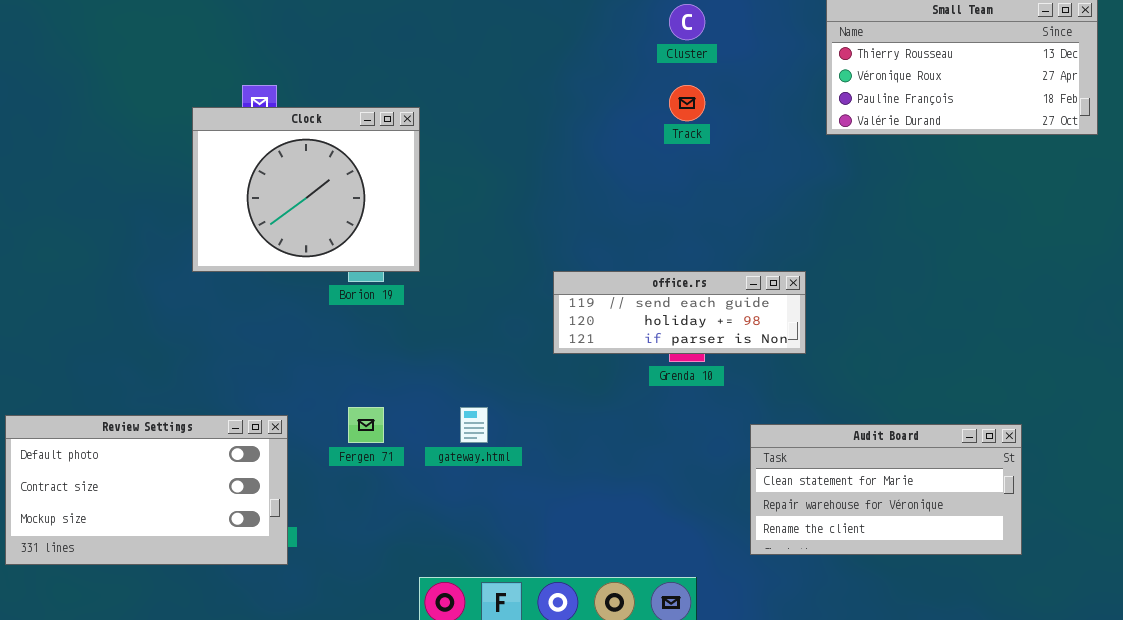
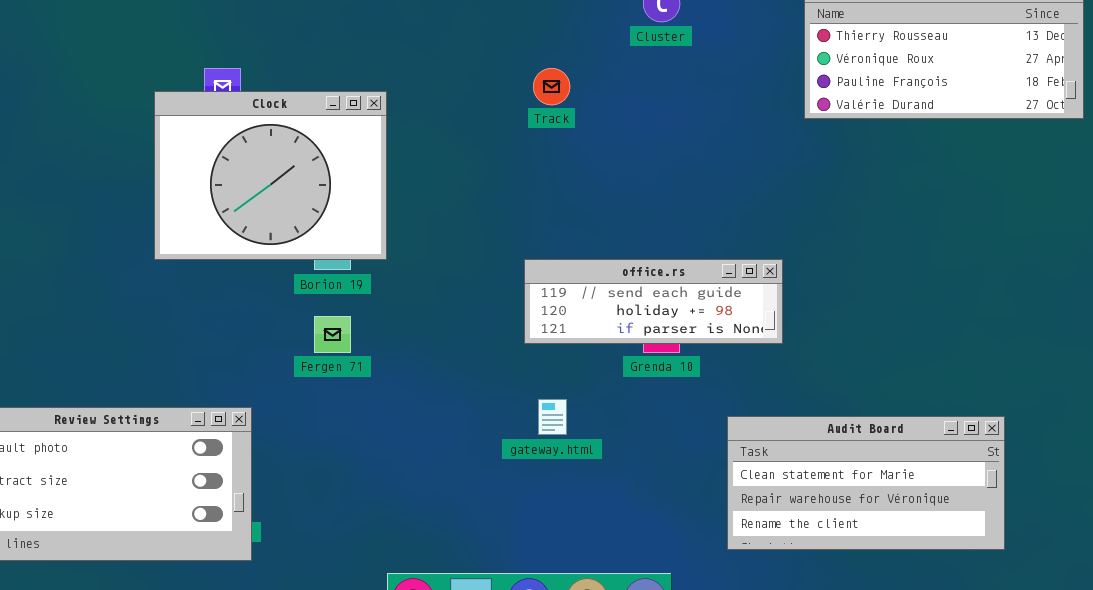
Track: [669,85,705,121] -> [533,68,570,105], moved
Fergen 71: [348,407,384,443] -> [314,316,351,353], moved
gateway.html: [460,407,488,443] -> [538,399,567,435], moved

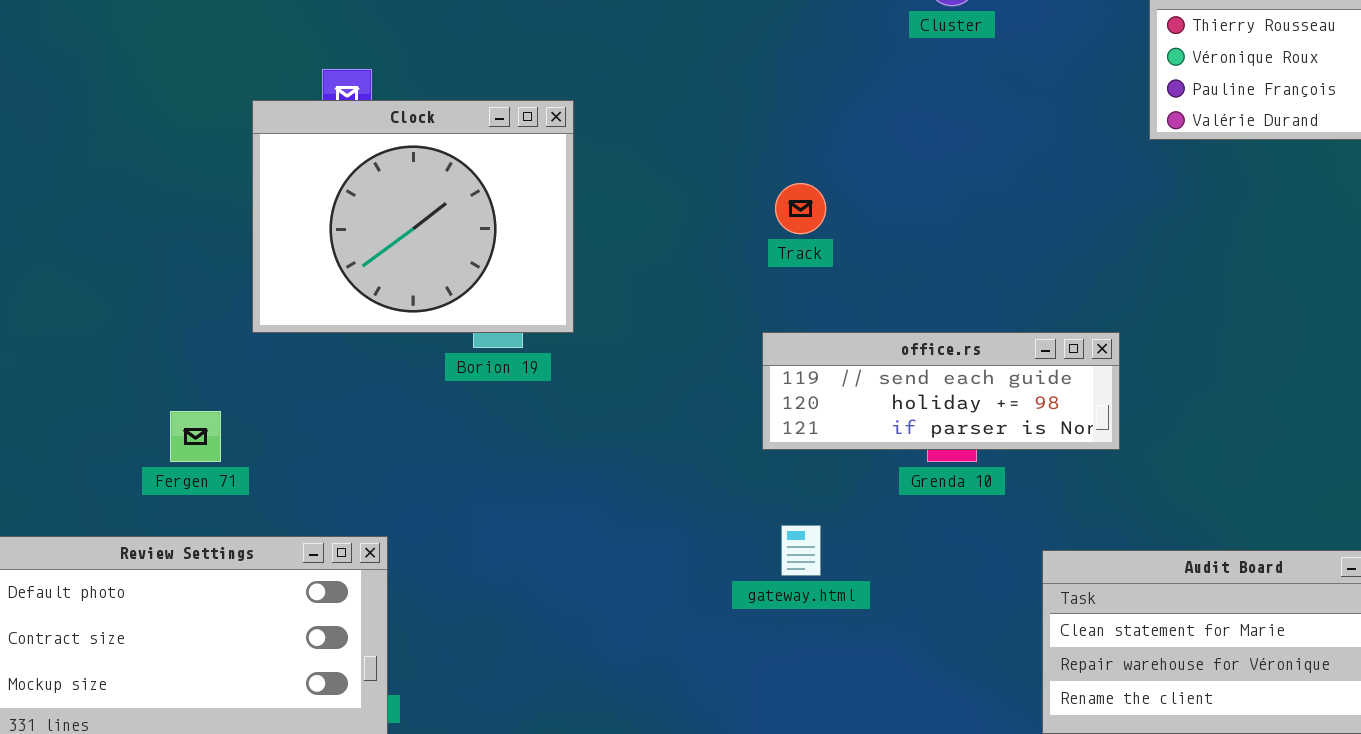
Track: [533,68,570,105] -> [775,183,826,234], moved
Fergen 71: [314,316,351,353] -> [170,411,221,462], moved

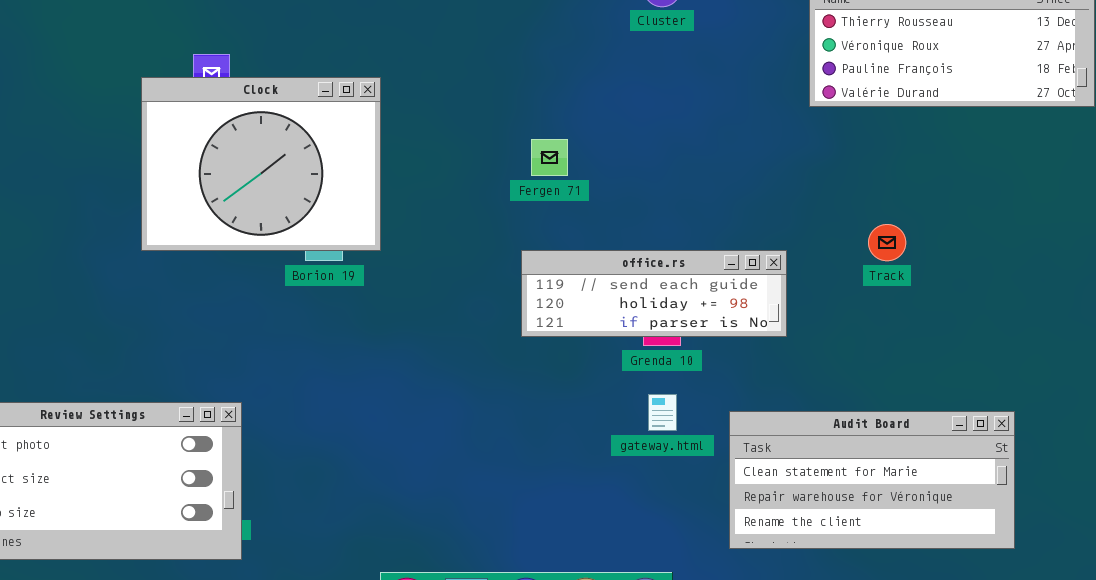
Track: [775,183,826,234] -> [868,224,906,261], moved
Fergen 71: [170,411,221,462] -> [531,139,568,176], moved
gateway.html: [781,525,821,576] -> [648,394,677,431], moved

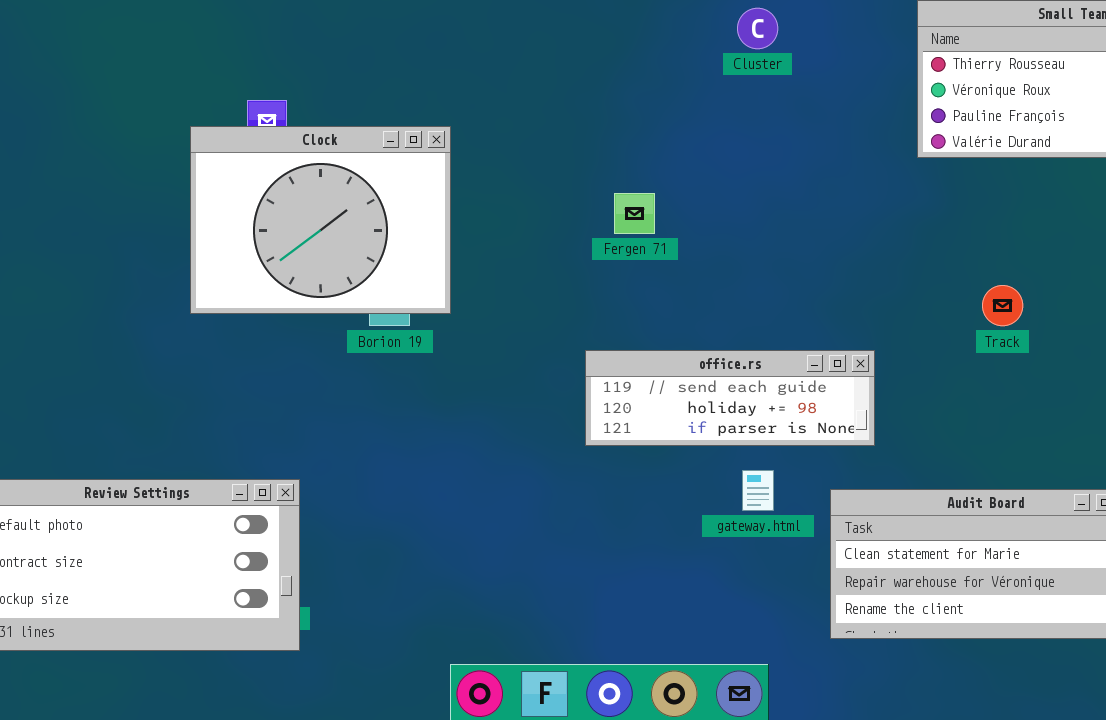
office.rs: [521,250,787,337] -> [585,350,875,446], moved

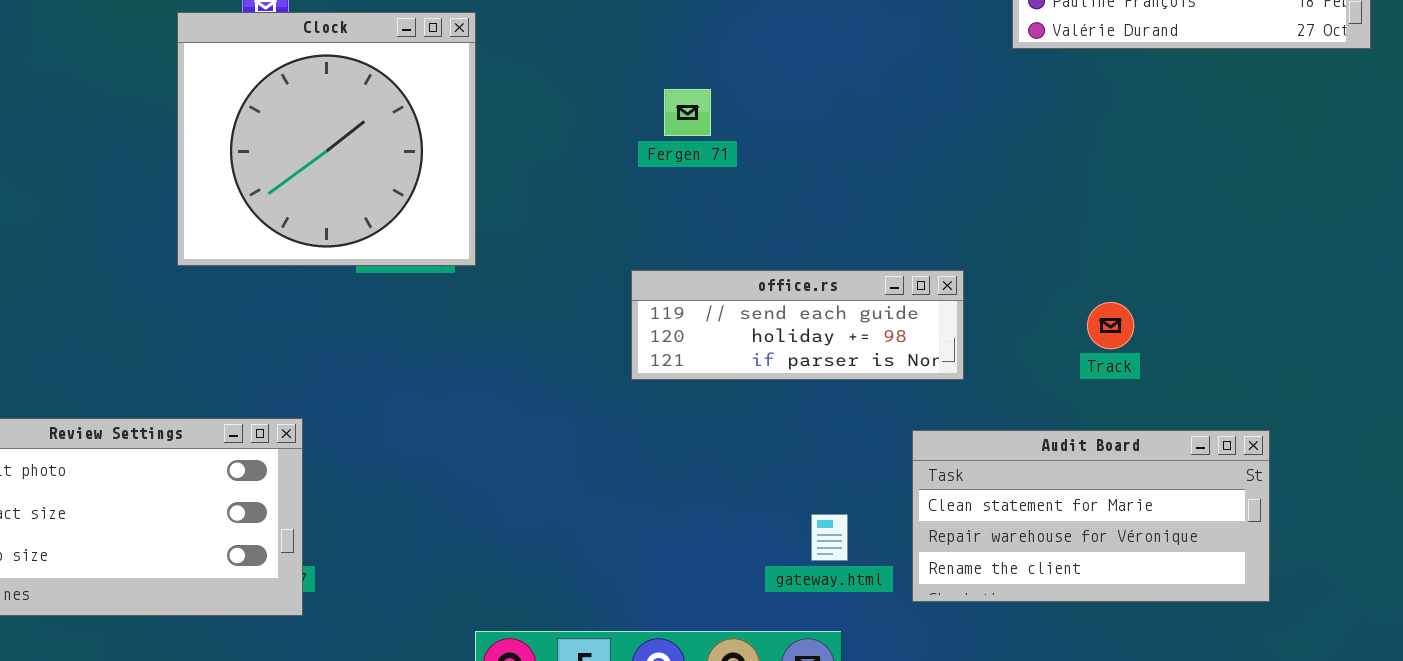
Clock: [190,126,451,314] -> [177,12,476,266], resized
Track: [982,285,1023,326] -> [1087,302,1134,349], moved
gateway.html: [742,470,774,511] -> [811,514,848,561], moved

